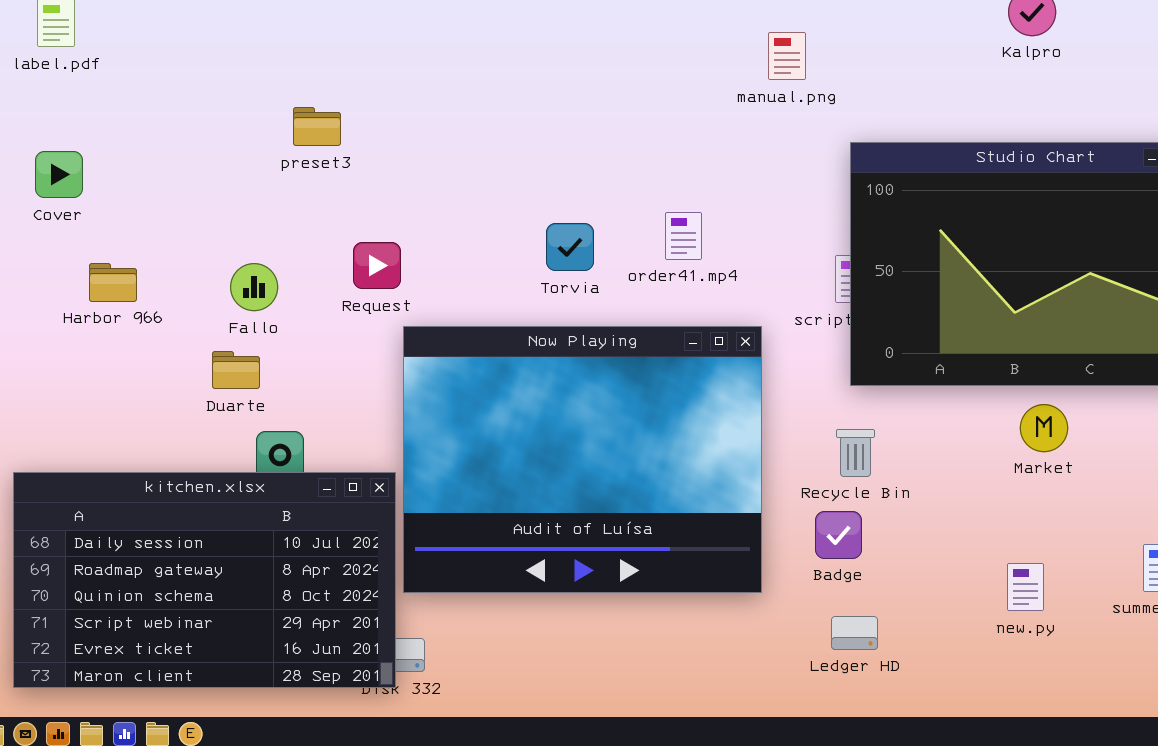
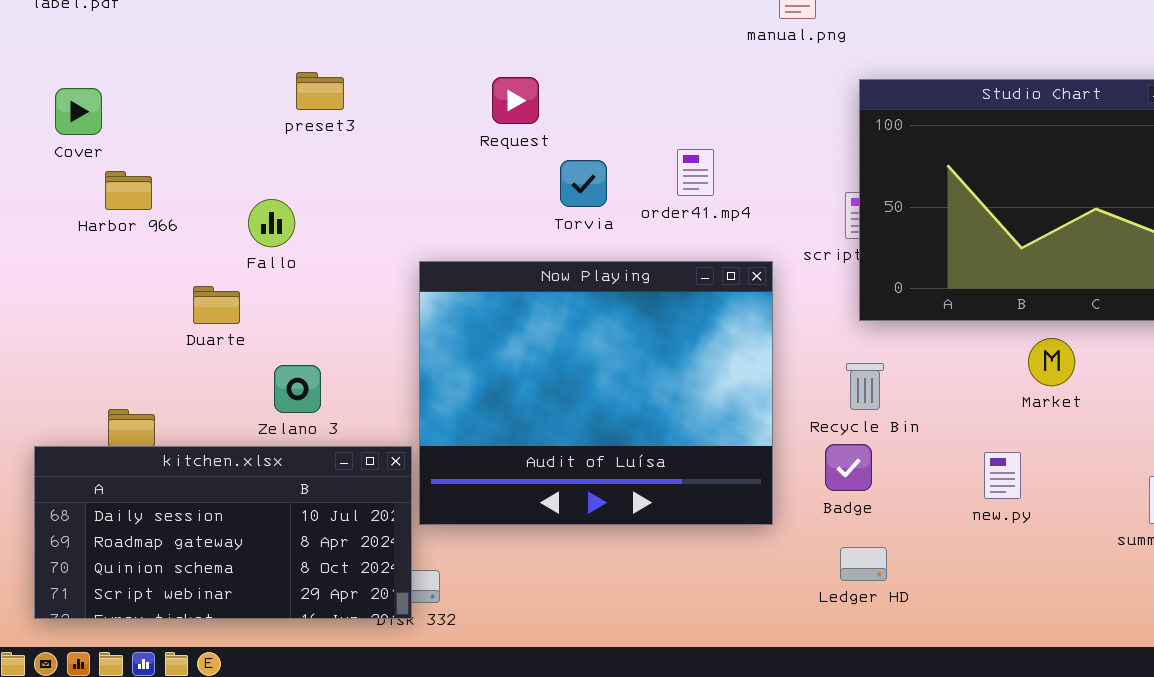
preset3: [293,107,341,146] -> [296,72,344,110], moved
Request: [353,242,401,289] -> [492,77,539,124], moved
Harbor 966: [89,263,137,302] -> [105,171,152,210], moved
Duarte: [212,351,260,389] -> [193,286,240,324], moved
kitchen.xlsx: [13,472,396,688] -> [34,446,412,619], resized
new.py: [1007,563,1044,611] -> [984,452,1021,499], moved

